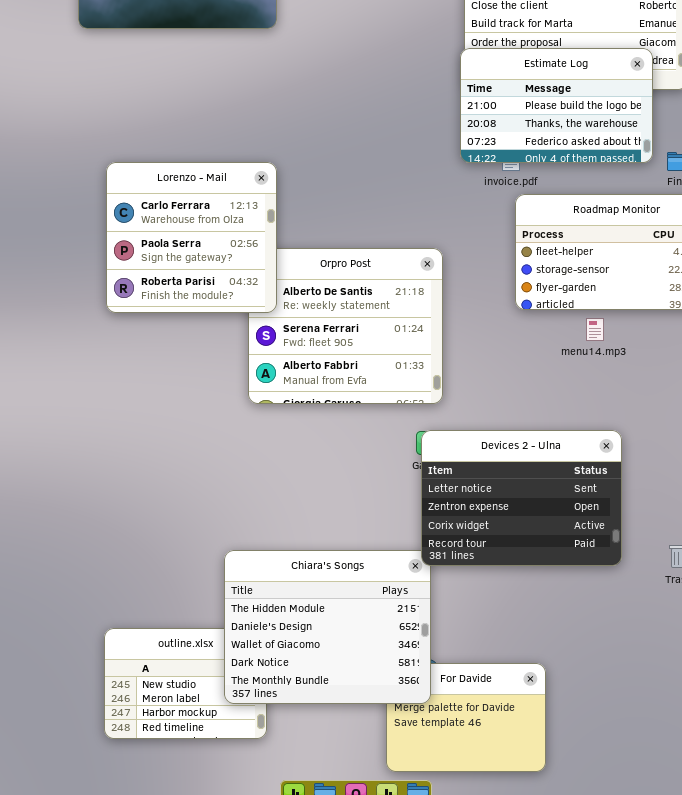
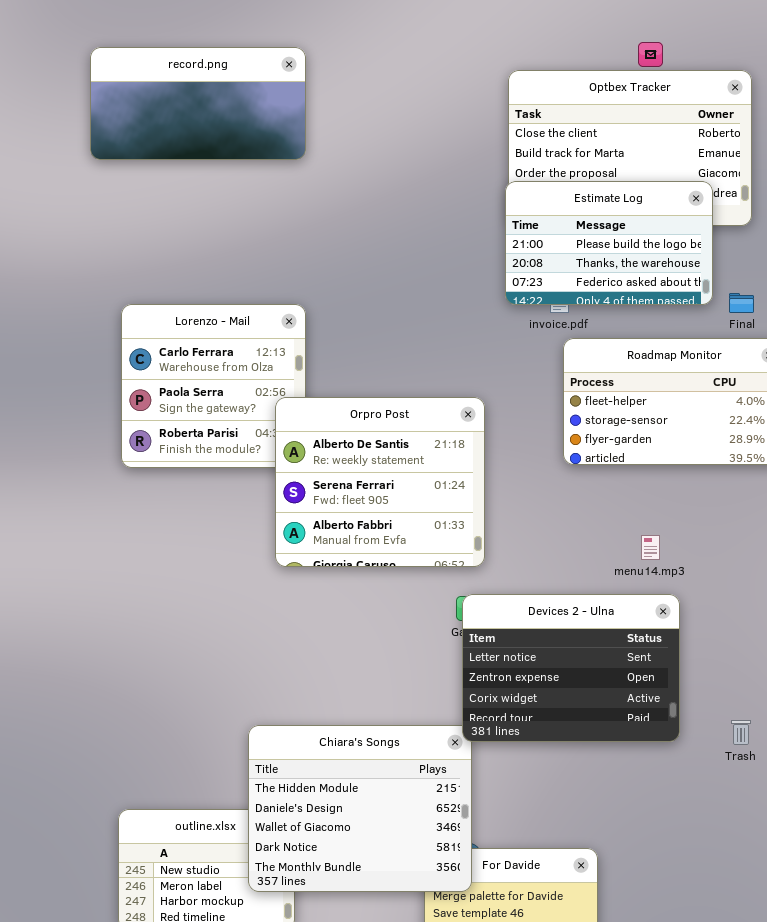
Orpro Post: [248,248,443,404] -> [275,397,485,567], raised
menu14.mp3: [586,318,604,341] -> [641,535,660,560], moved

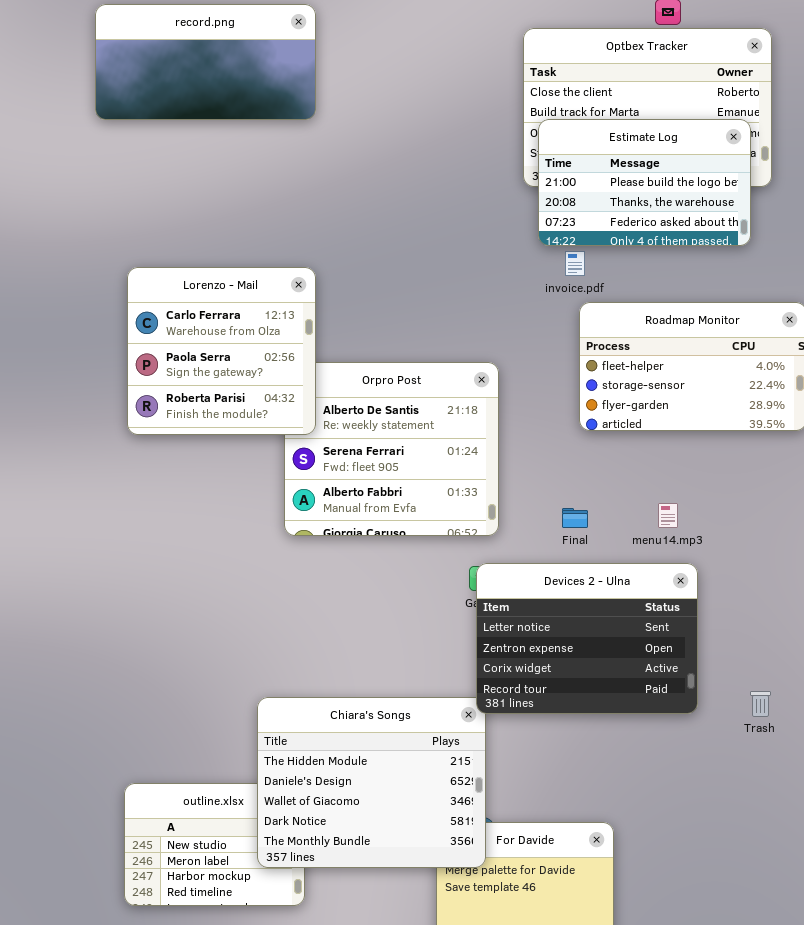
Estimate Log: [505,181,713,305] -> [538,119,751,246], moved
Final: [729,293,754,313] -> [562,508,588,528], moved
Lorenzo - Mail: [121,304,306,468] -> [127,267,316,435], raised

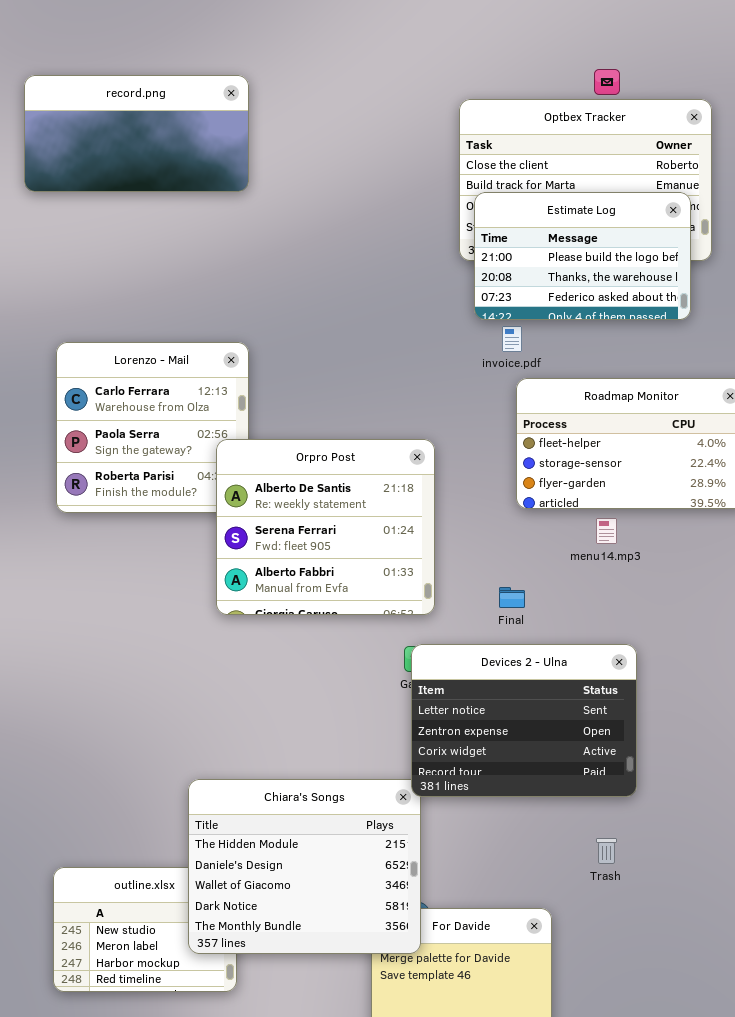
Orpro Post: [284,362,499,536] -> [216,439,435,615], raised
menu14.mp3: [658,503,678,528] -> [596,518,617,544], moved
Trash: [750,691,771,717] -> [596,838,617,864], moved

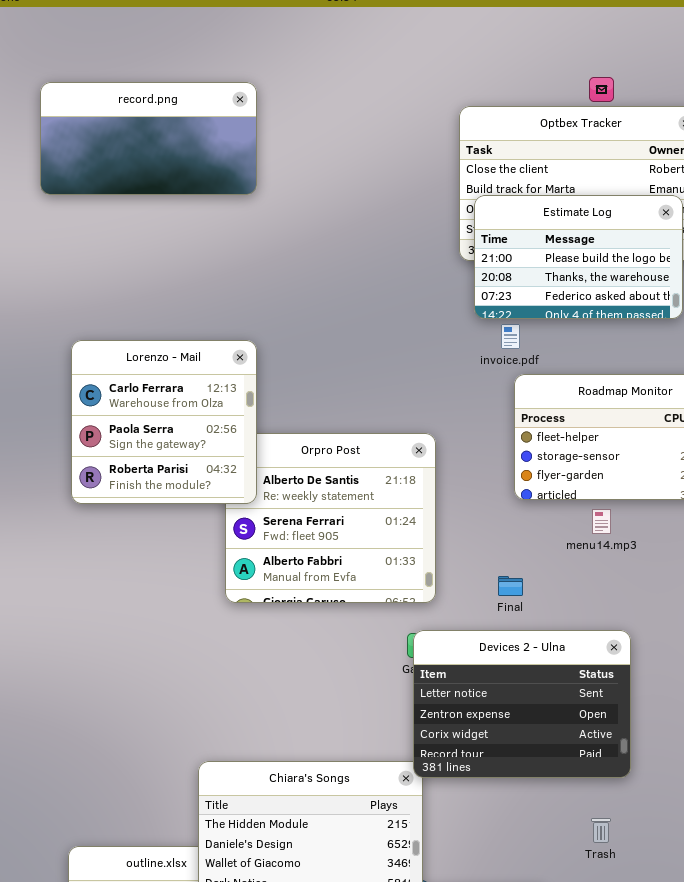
Lorenzo - Mail: [56,342,249,513] -> [71,340,257,504], raised

